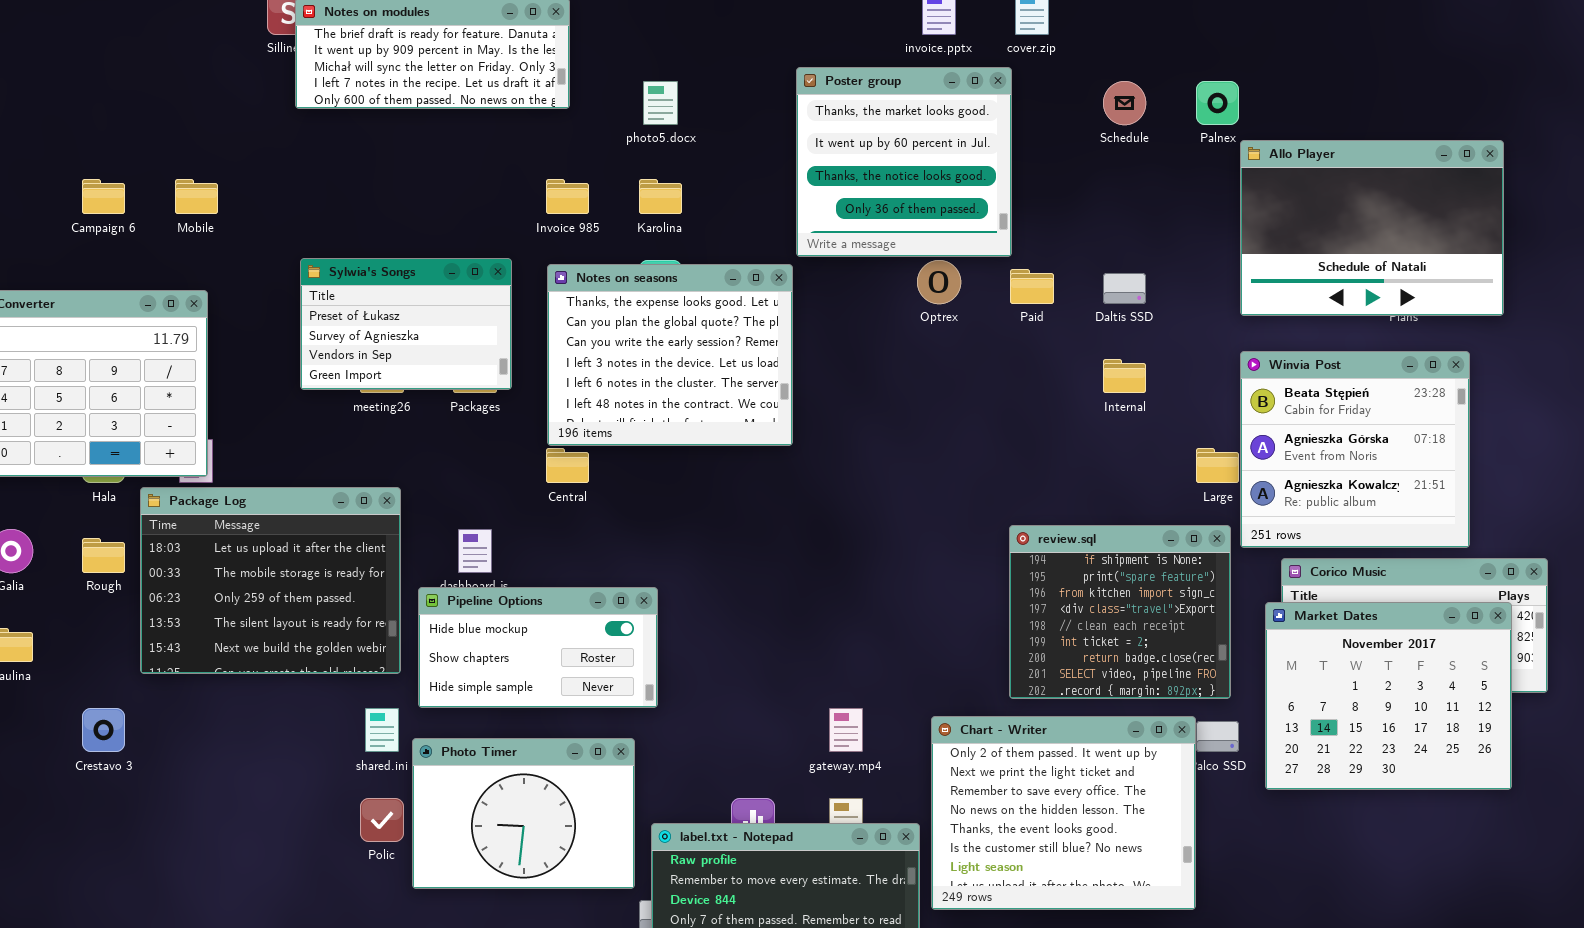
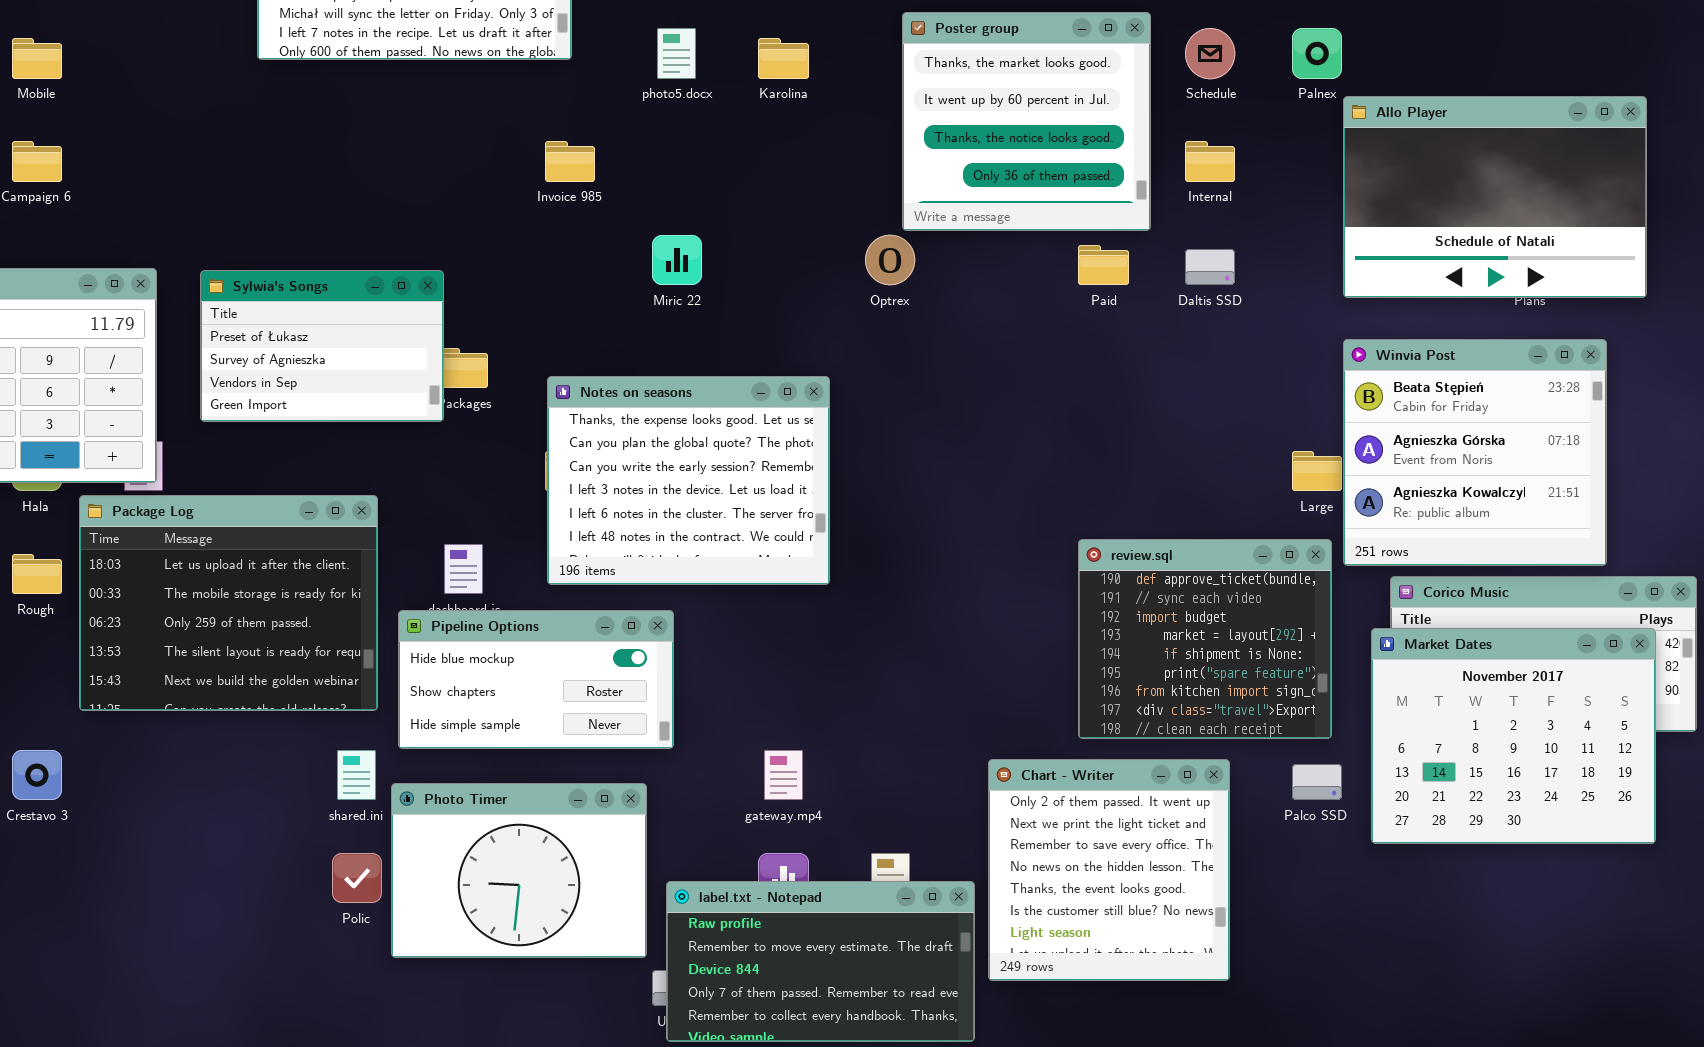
Poster group: [796,67,1012,257] -> [902,12,1151,231], moved
Mobile: [175,179,218,214] -> [12,38,62,79], moved
Karolina: [639,179,682,214] -> [758,38,809,79], moved
Sylwia's Songs: [300,258,512,390] -> [200,270,444,422], moved
Optrex: [917,260,961,304] -> [865,235,915,285], moved
Notes on seasons: [547,264,793,446] -> [547,376,830,585], moved
Internal: [1103,359,1146,393] -> [1185,141,1235,182], moved
review.sql: [1009,525,1231,699] -> [1078,539,1332,739], scrolled up 4 rows
gateway.mp4: [829,708,863,752] -> [764,750,803,800], moved
Chart - Writer: [931,716,1196,910] -> [988,759,1230,981], resized

